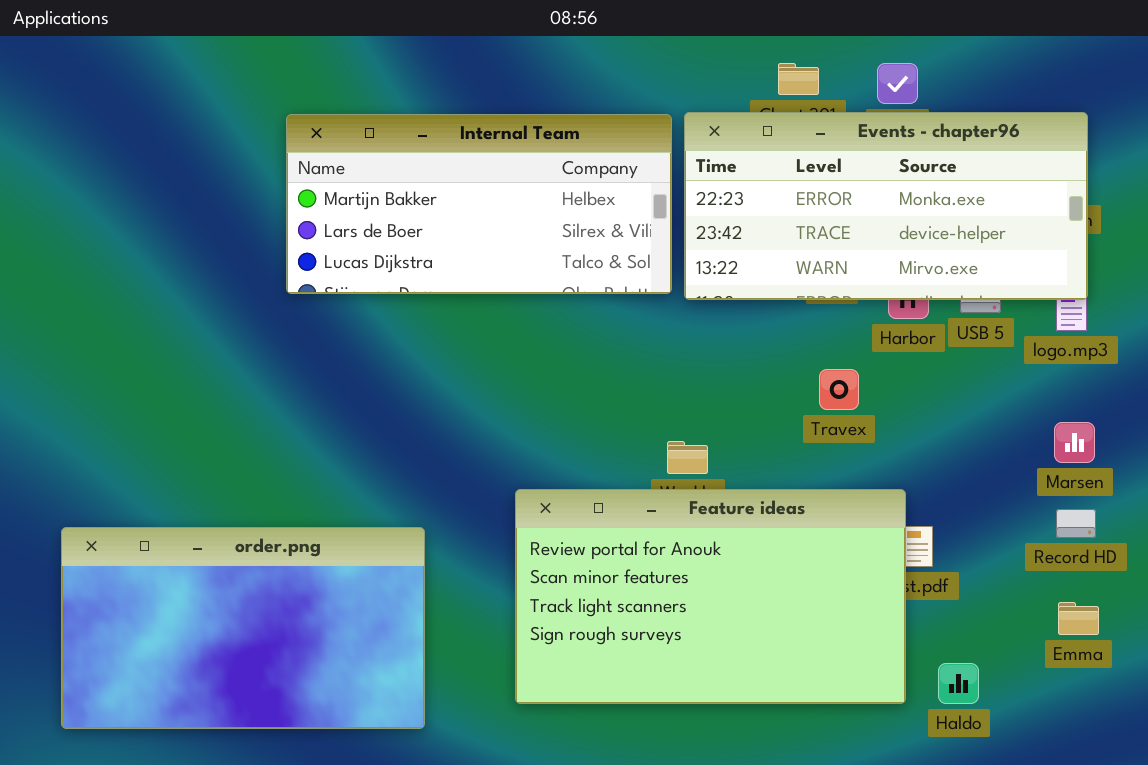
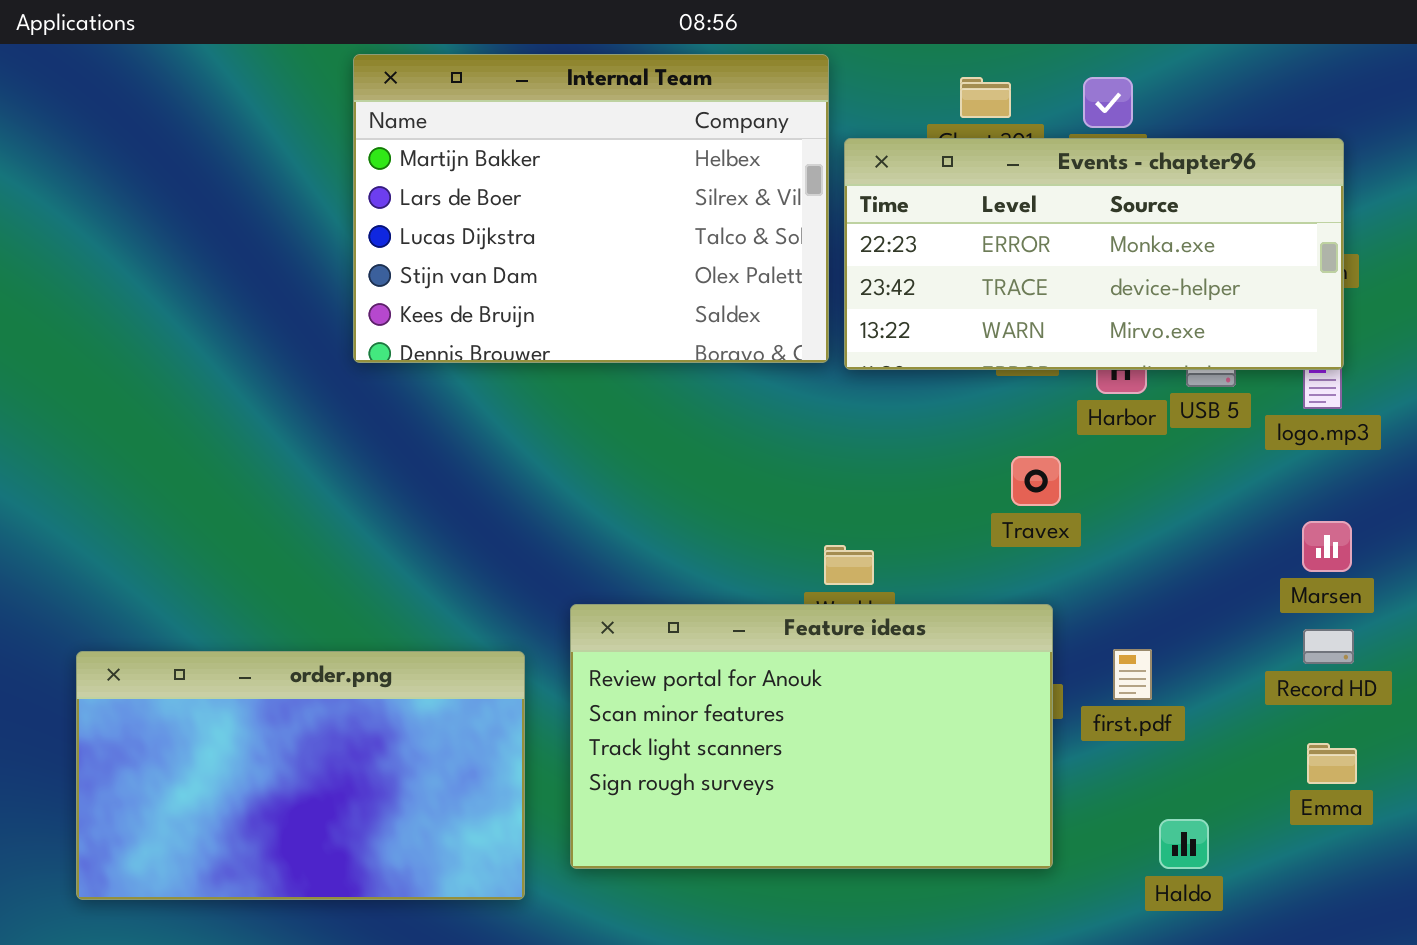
Internal Team: [286,114,672,294] -> [353,54,829,363], resized
Feature ideas: [515,489,906,704] -> [570,604,1053,869], moved

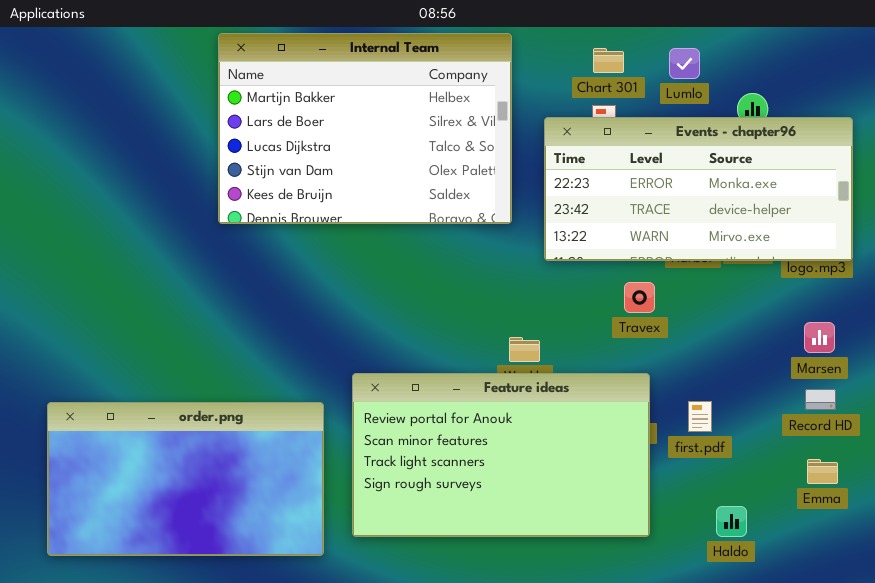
Events - chapter96: [844,138,1344,370] -> [544,117,853,261], moved

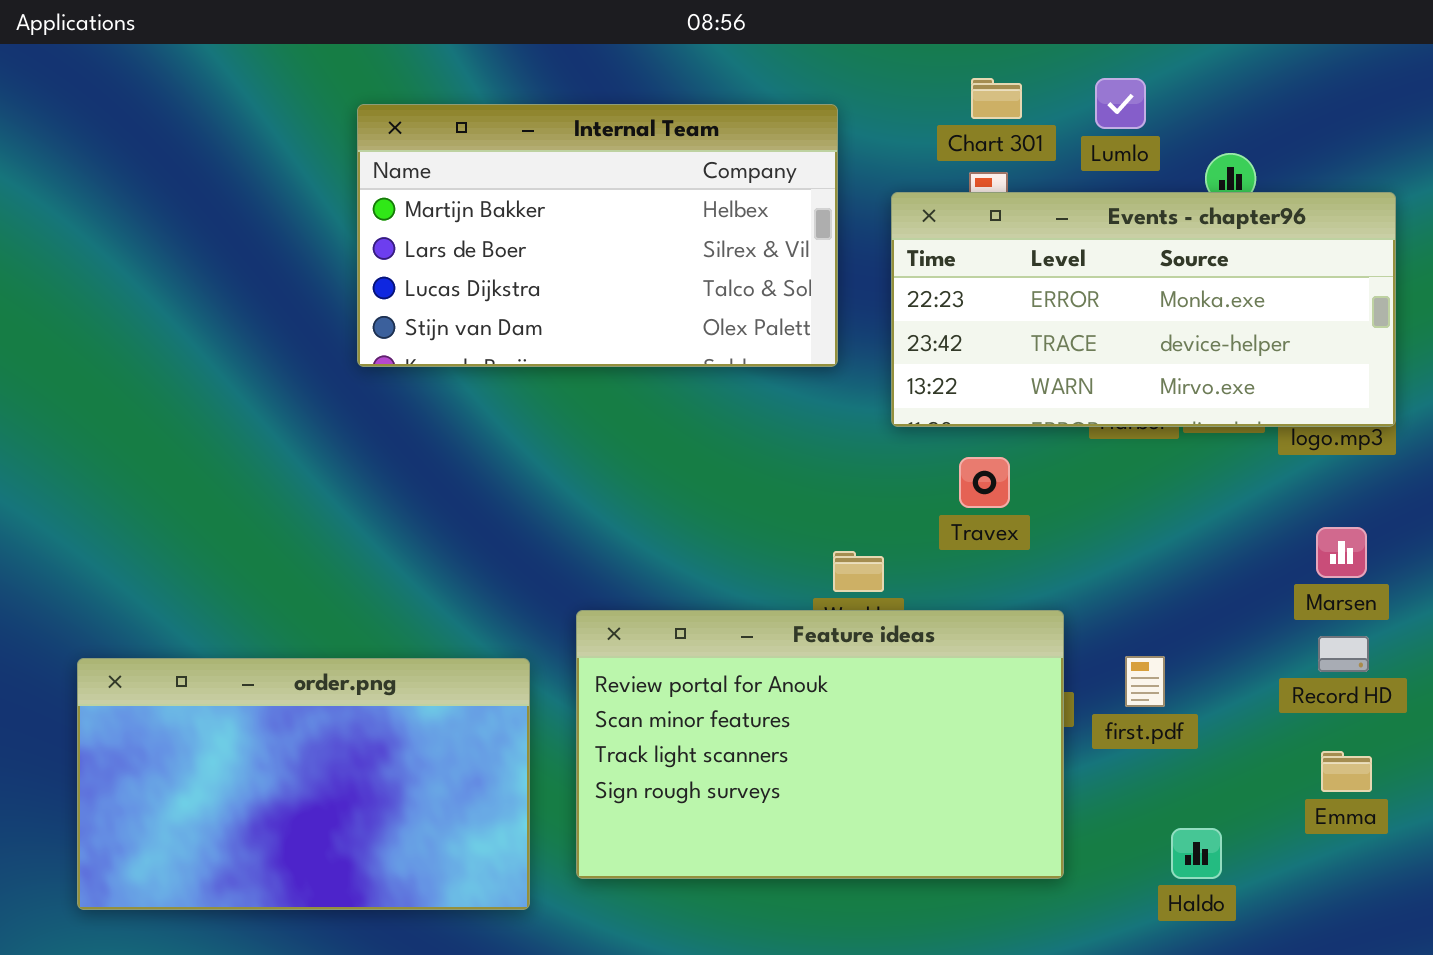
Internal Team: [218,33,512,224] -> [357,104,838,367], resized
Travex: [624,282,655,313] -> [959,457,1010,508], moved

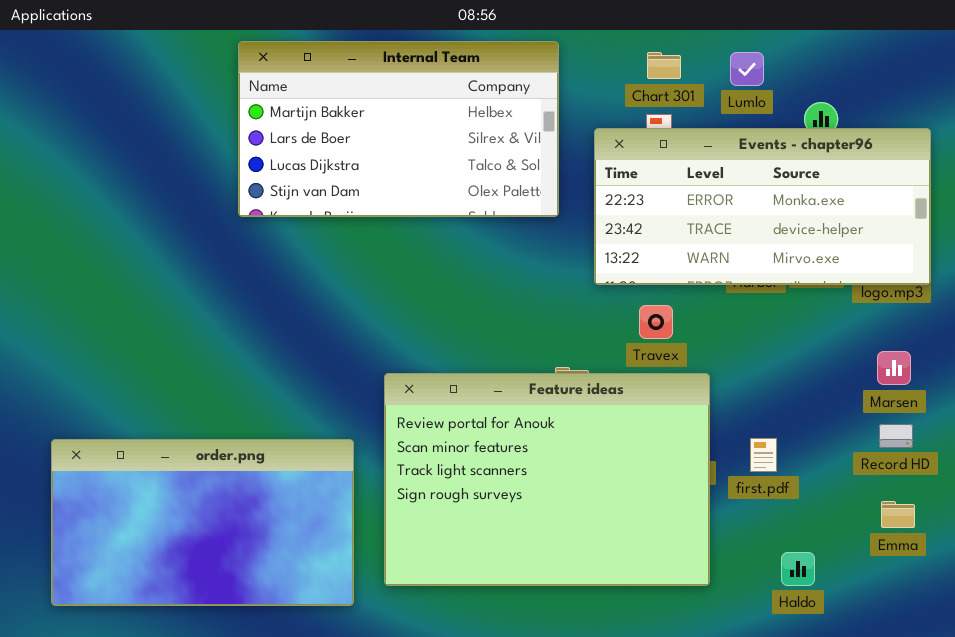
Internal Team: [357,104,838,367] -> [238,41,559,217], moved
Feature ideas: [576,610,1064,879] -> [384,373,710,586], resized

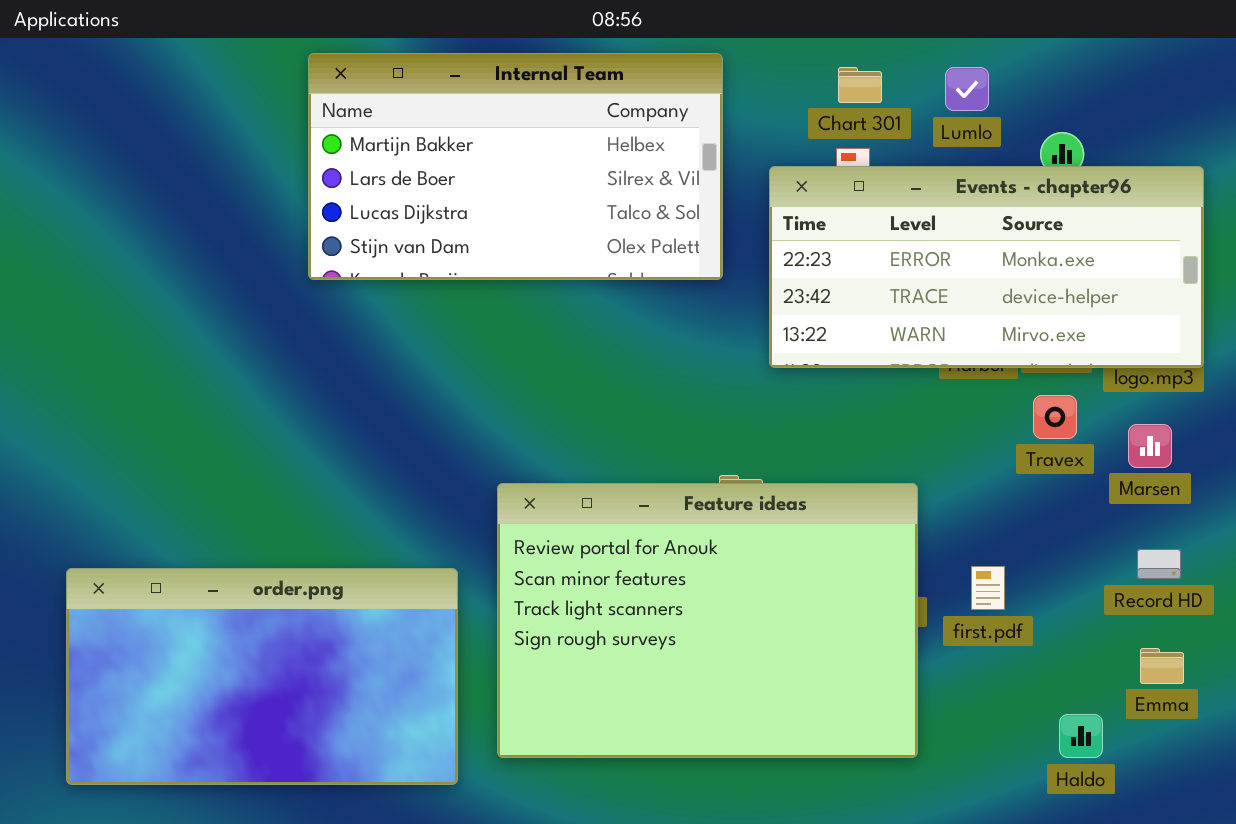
Travex: [639,305,673,339] -> [1033,395,1077,439], moved
Marsen: [877,351,911,385] -> [1128,424,1172,468], moved
Haldo: [781,552,815,586] -> [1059,714,1103,758], moved

